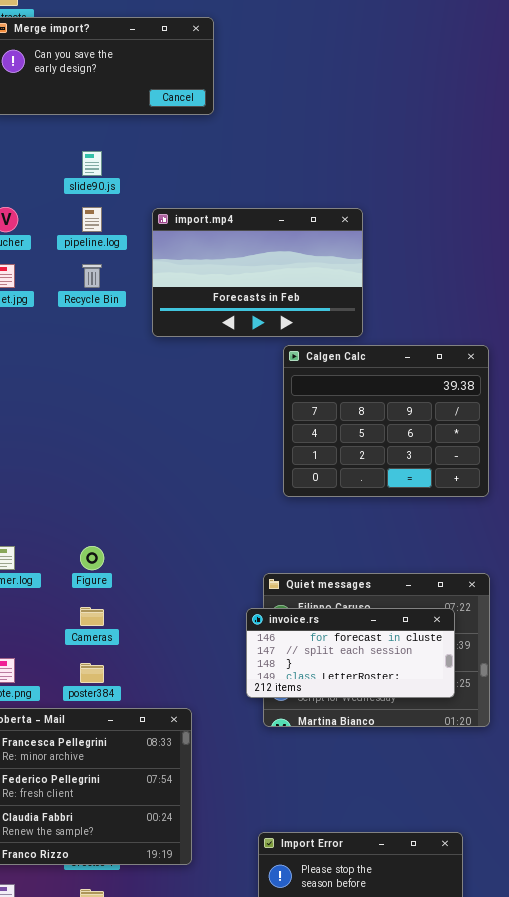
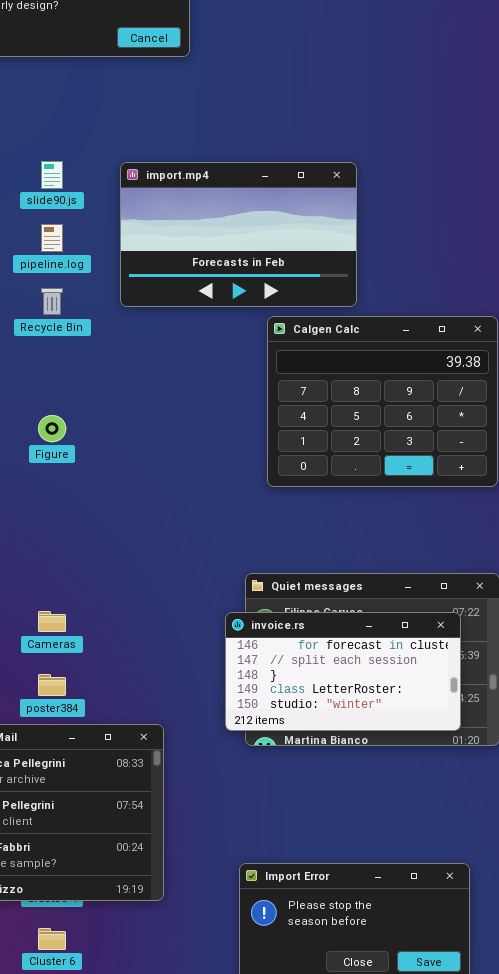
slide90.js: [82,151,102,176] -> [41,161,63,189], moved
pipeline.log: [82,207,102,232] -> [41,224,63,252], moved
Recycle Bin: [82,264,102,288] -> [41,288,63,315], moved
Figure: [80,546,104,570] -> [38,415,66,442], moved
invoice.rs: [246,608,455,698] -> [225,612,461,731], resized

